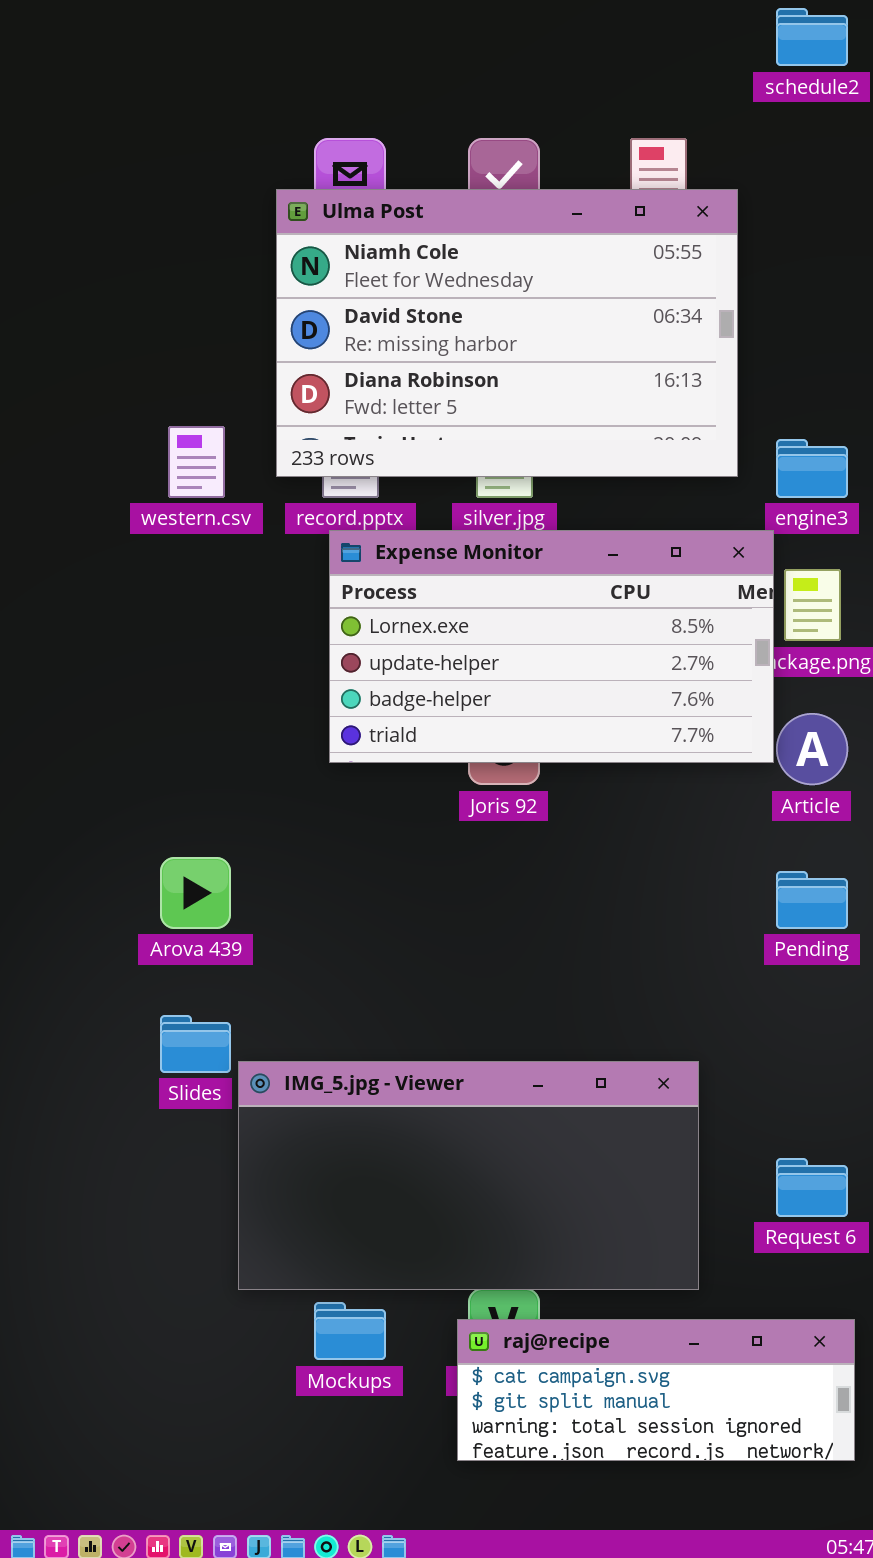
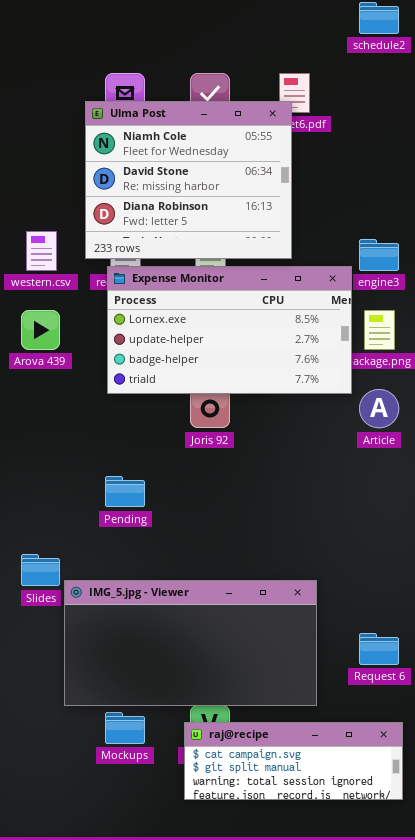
Ulma Post: [276,189,738,477] -> [85,101,292,259], resized
Expense Monitor: [329,530,774,763] -> [107,266,352,394], moved
Arova 439: [160,857,231,929] -> [21,310,60,350], moved
Pending: [776,871,848,929] -> [105,476,145,507], moved

